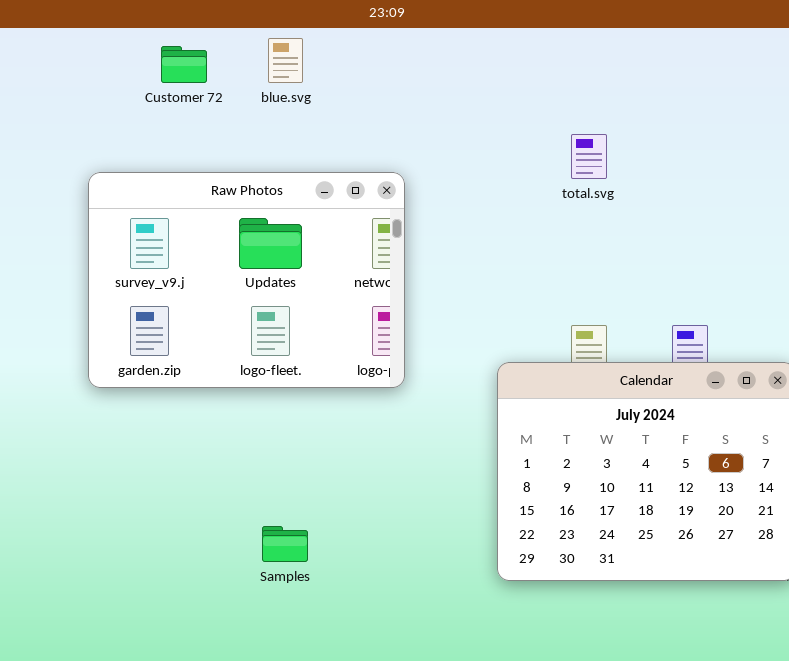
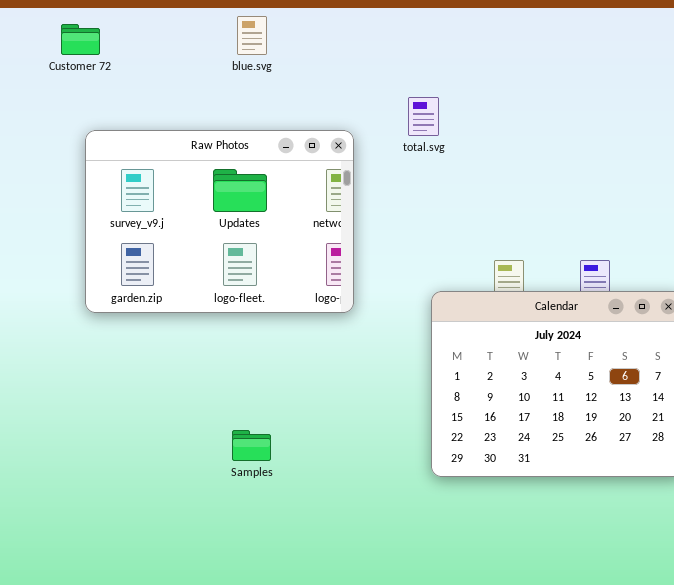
Customer 72: [161,46,207,83] -> [61,24,100,55], moved
total.svg: [571,134,607,179] -> [408,97,439,136], moved

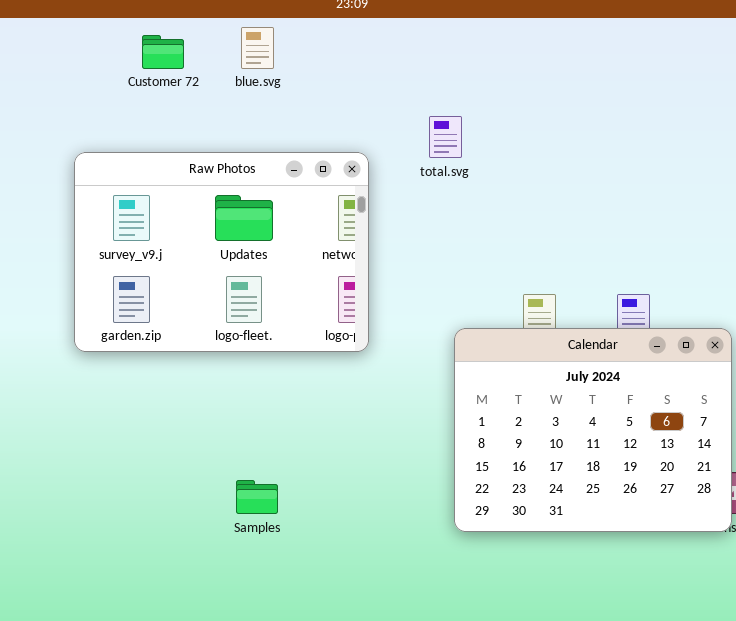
Customer 72: [61,24,100,55] -> [142,35,184,69], moved

